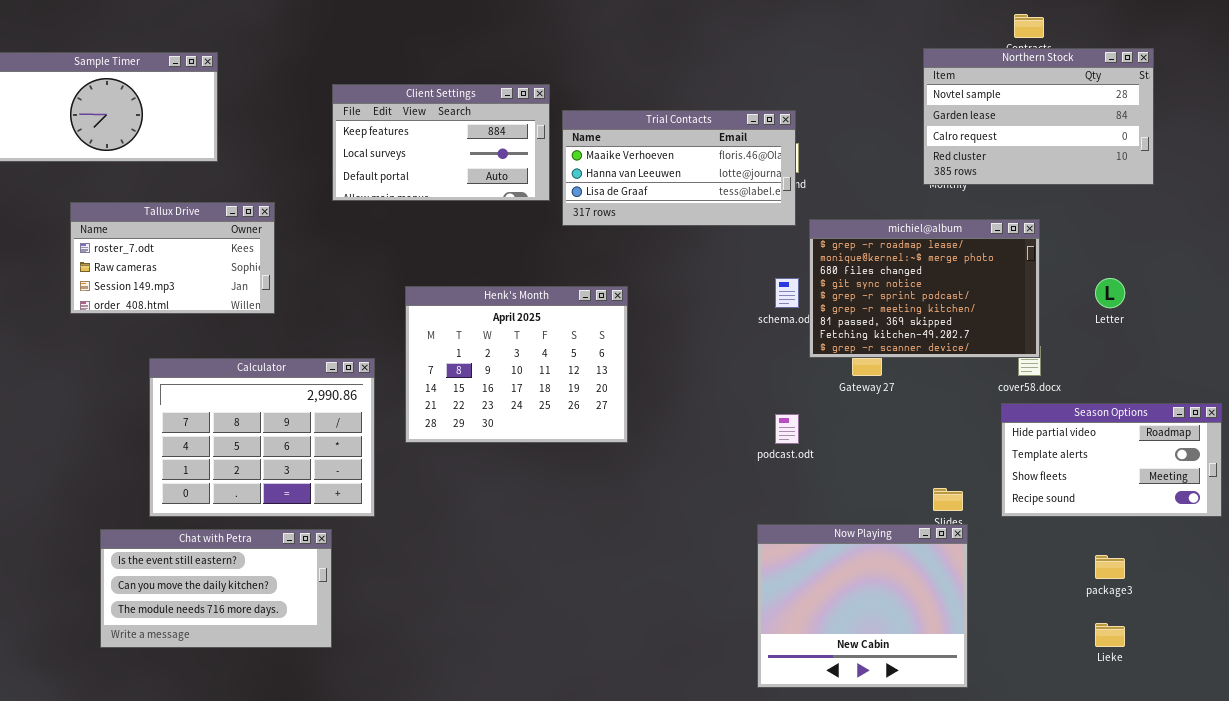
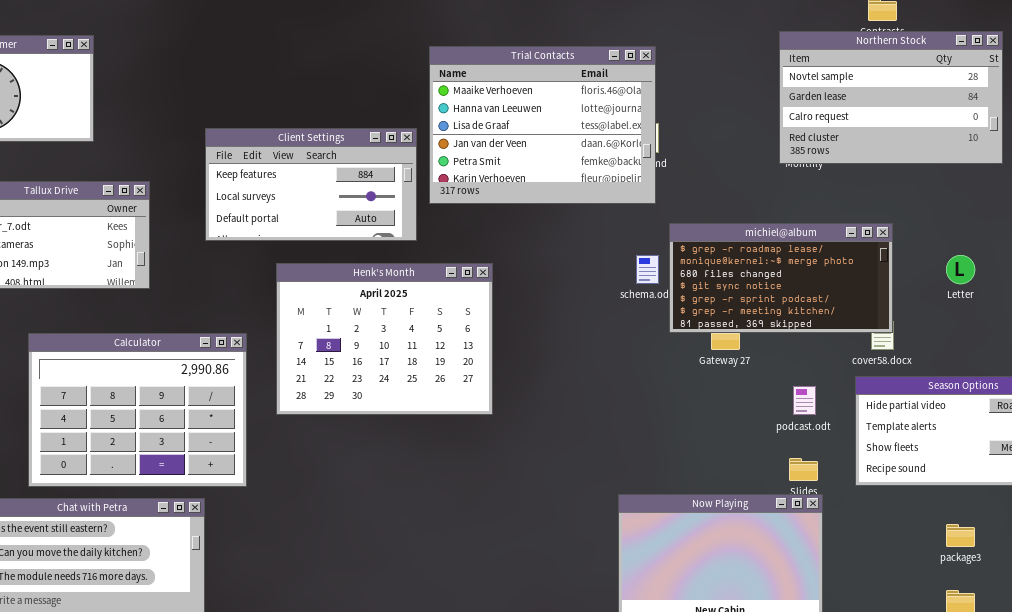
Client Settings: [332,84,550,201] -> [205,128,417,241], moved
Trial Contacts: [562,110,796,226] -> [429,46,656,204], resized
michiel@album: [809,219,1040,358] -> [669,223,893,333], resized
podcast.odt: [775,414,799,444] -> [793,386,816,415], moved

